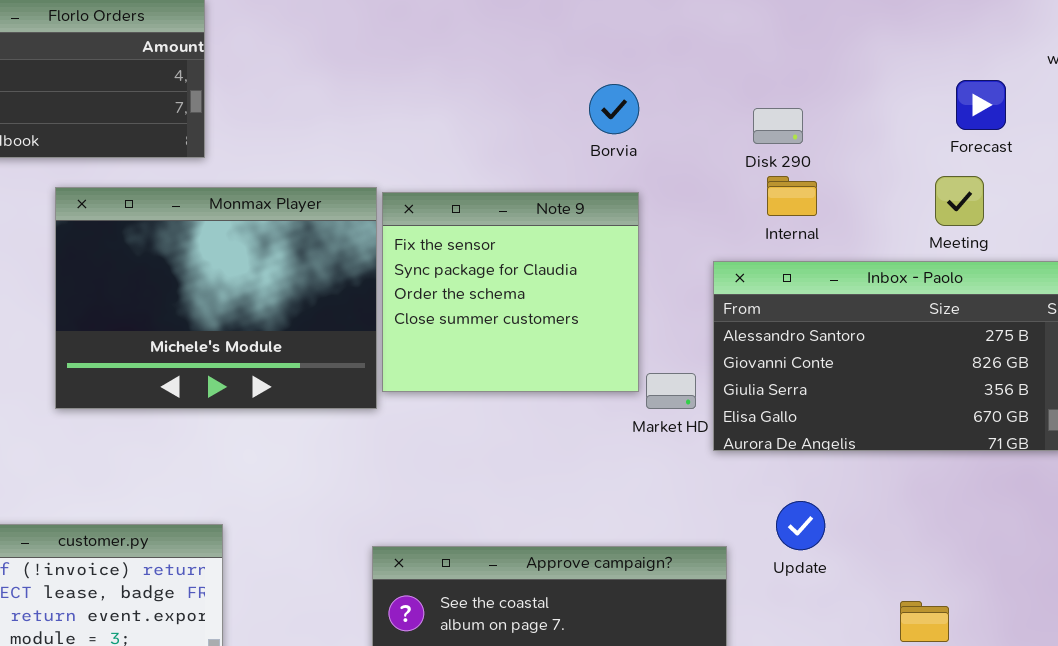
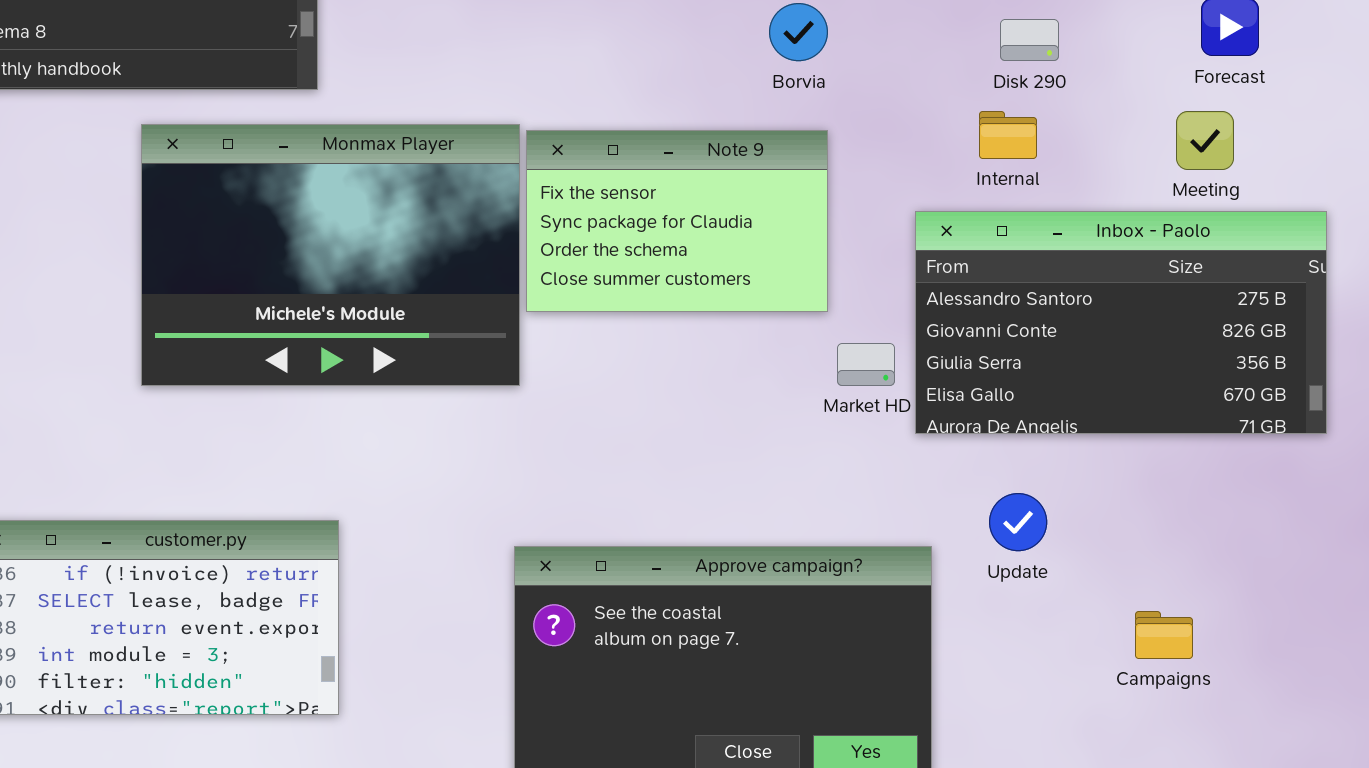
Disk 290: [753,108,803,144] -> [1000,19,1059,61], moved
Note 9: [382,192,639,392] -> [526,130,828,312], resized

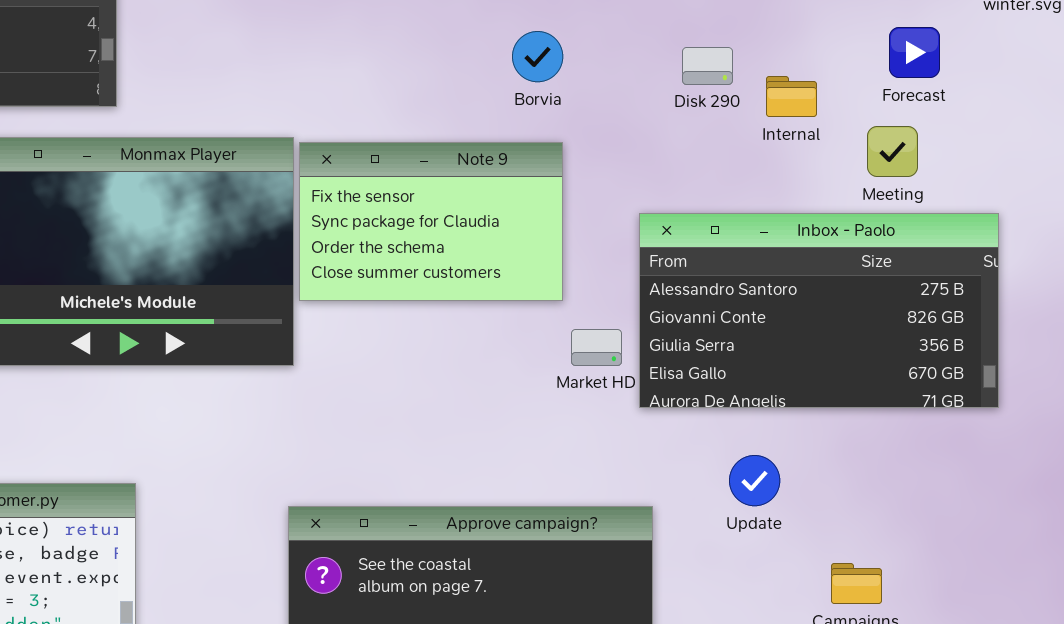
Disk 290: [1000,19,1059,61] -> [682,47,733,85], moved
Internal: [979,111,1037,159] -> [766,76,817,117], moved
Update: [989,493,1047,551] -> [729,455,780,506], moved

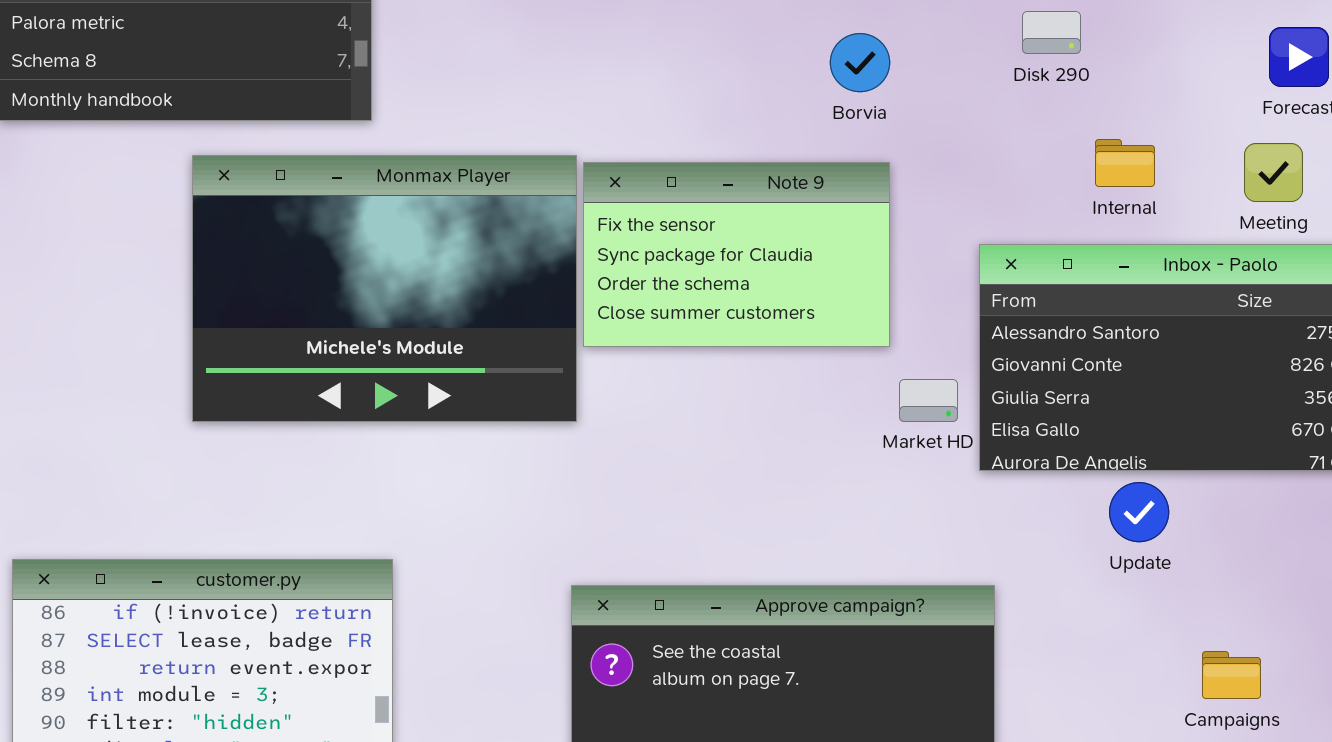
Disk 290: [682,47,733,85] -> [1022,11,1081,54], moved
Internal: [766,76,817,117] -> [1095,139,1155,187], moved
Update: [729,455,780,506] -> [1109,482,1169,542], moved

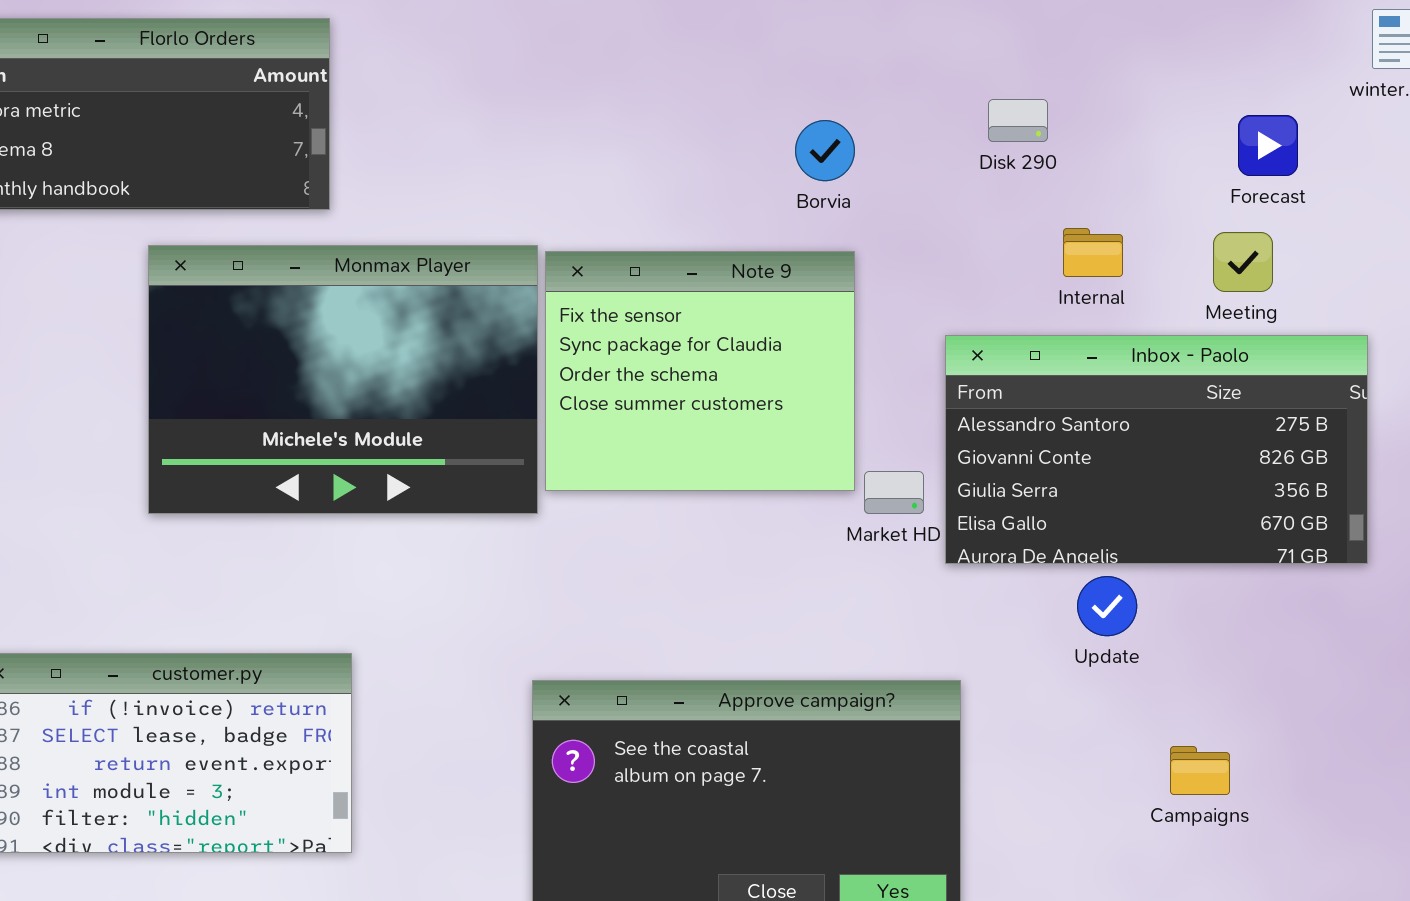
Note 9: [583,162,890,347] -> [545,251,855,491], resized

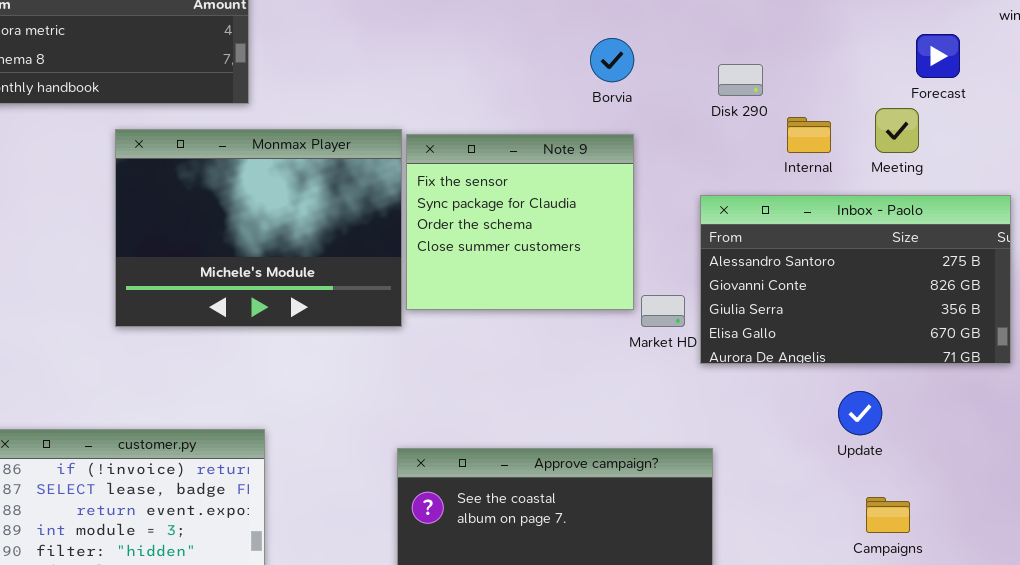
Disk 290: [988,99,1048,142] -> [718,64,763,96], moved
Meeting: [1213,232,1273,292] -> [875,108,919,153], moved
Update: [1077,576,1137,636] -> [838,391,882,435], moved

